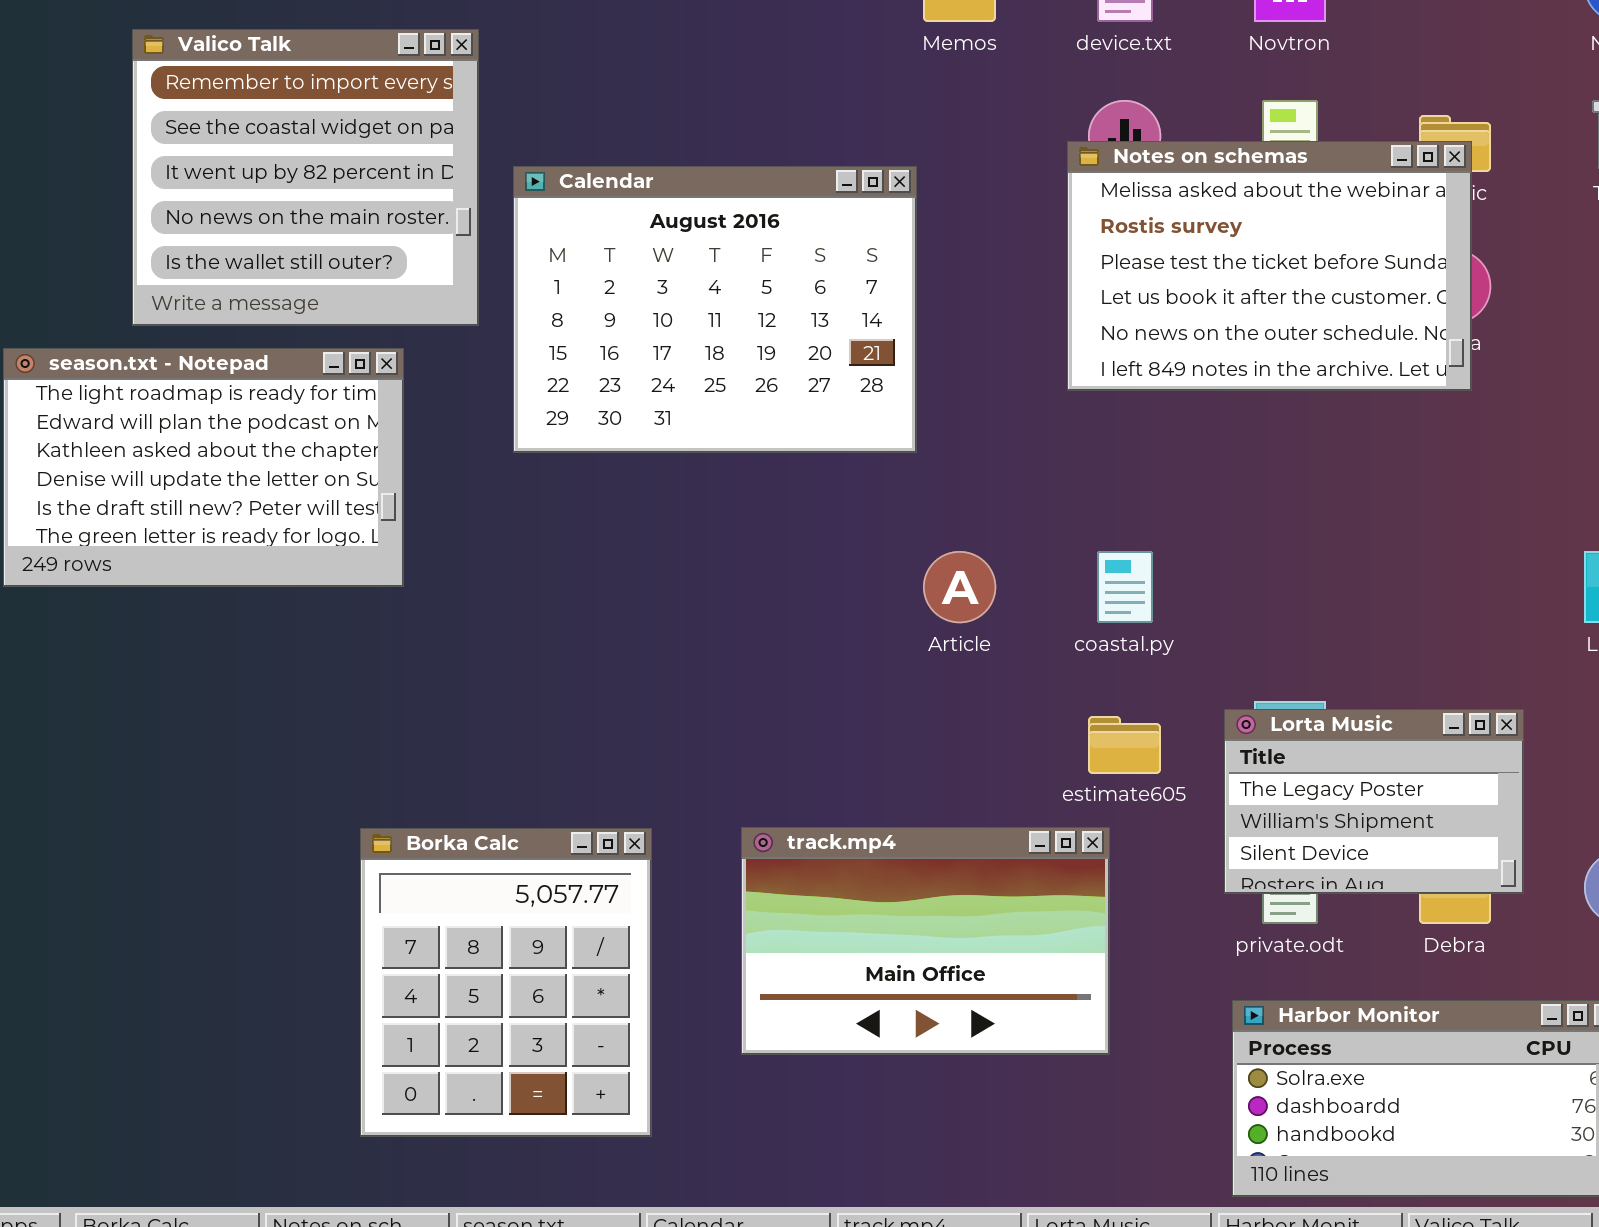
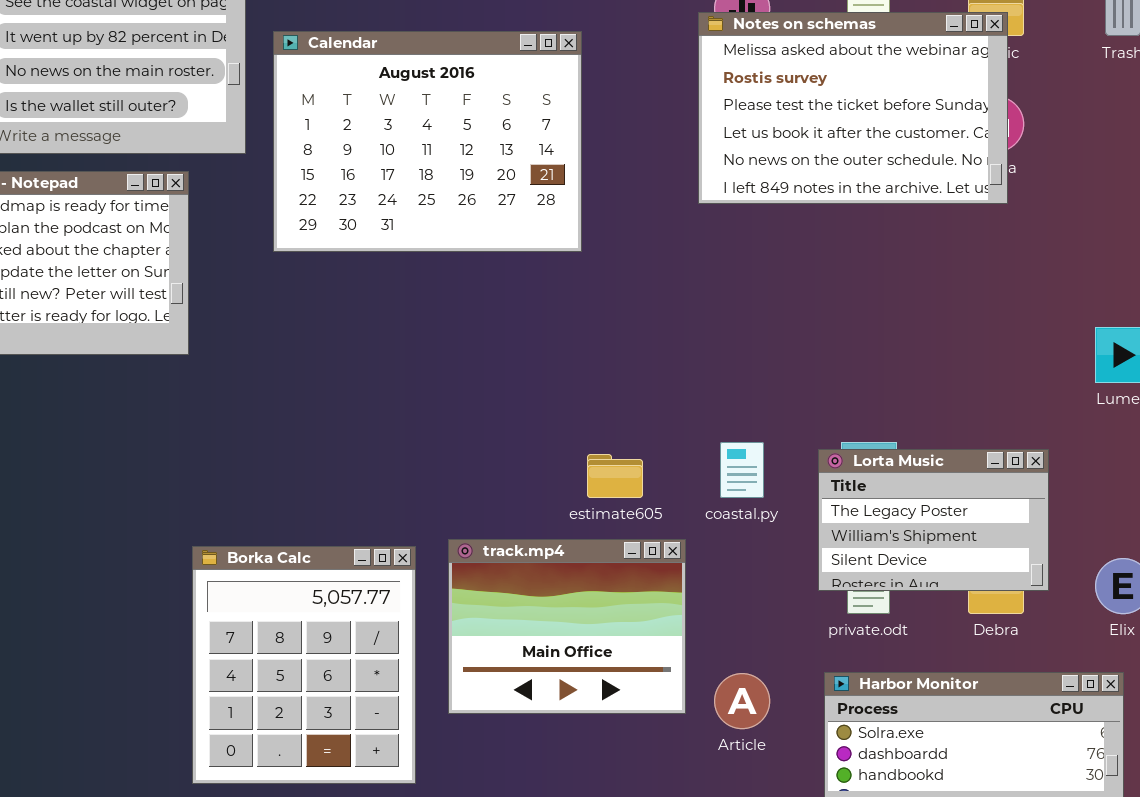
Article: [923,551,996,623] -> [714,673,770,729], moved
coastal.py: [1097,551,1153,623] -> [720,442,764,498], moved
estimate605: [1088,716,1161,774] -> [587,454,643,498], moved
track.mp4: [741,827,1110,1055] -> [448,539,686,714], resized
Borka Calc: [360,828,652,1137] -> [192,546,416,784], moved

